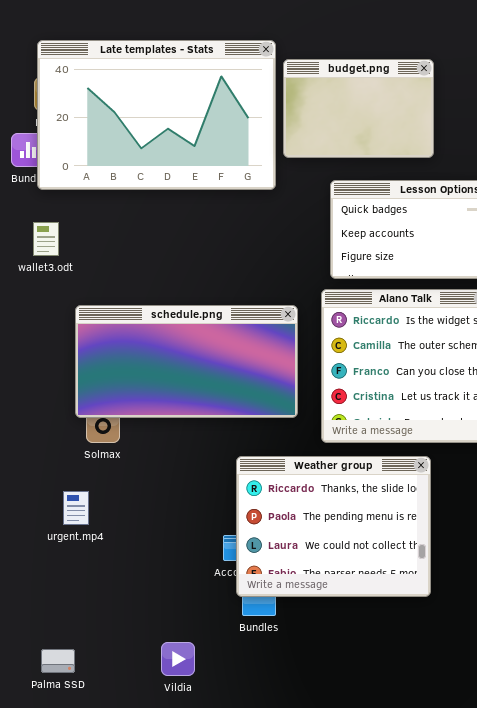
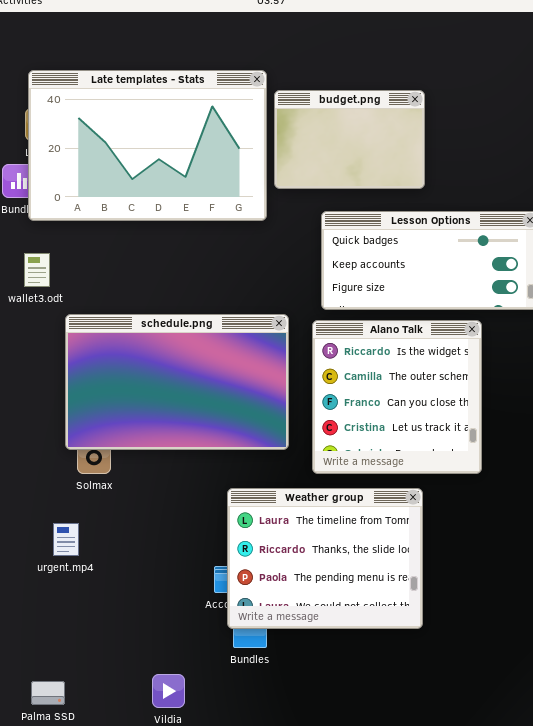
schedule.png: [75,305,298,418] -> [65,314,289,450], resized
Weather group: [236,456,431,597] -> [227,488,423,629], scrolled up 1 row

